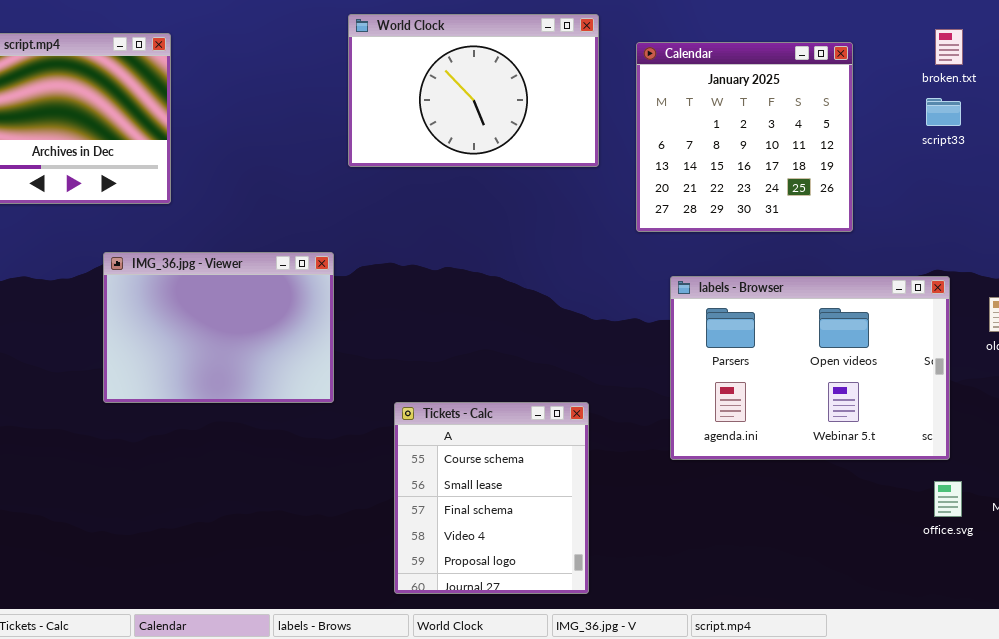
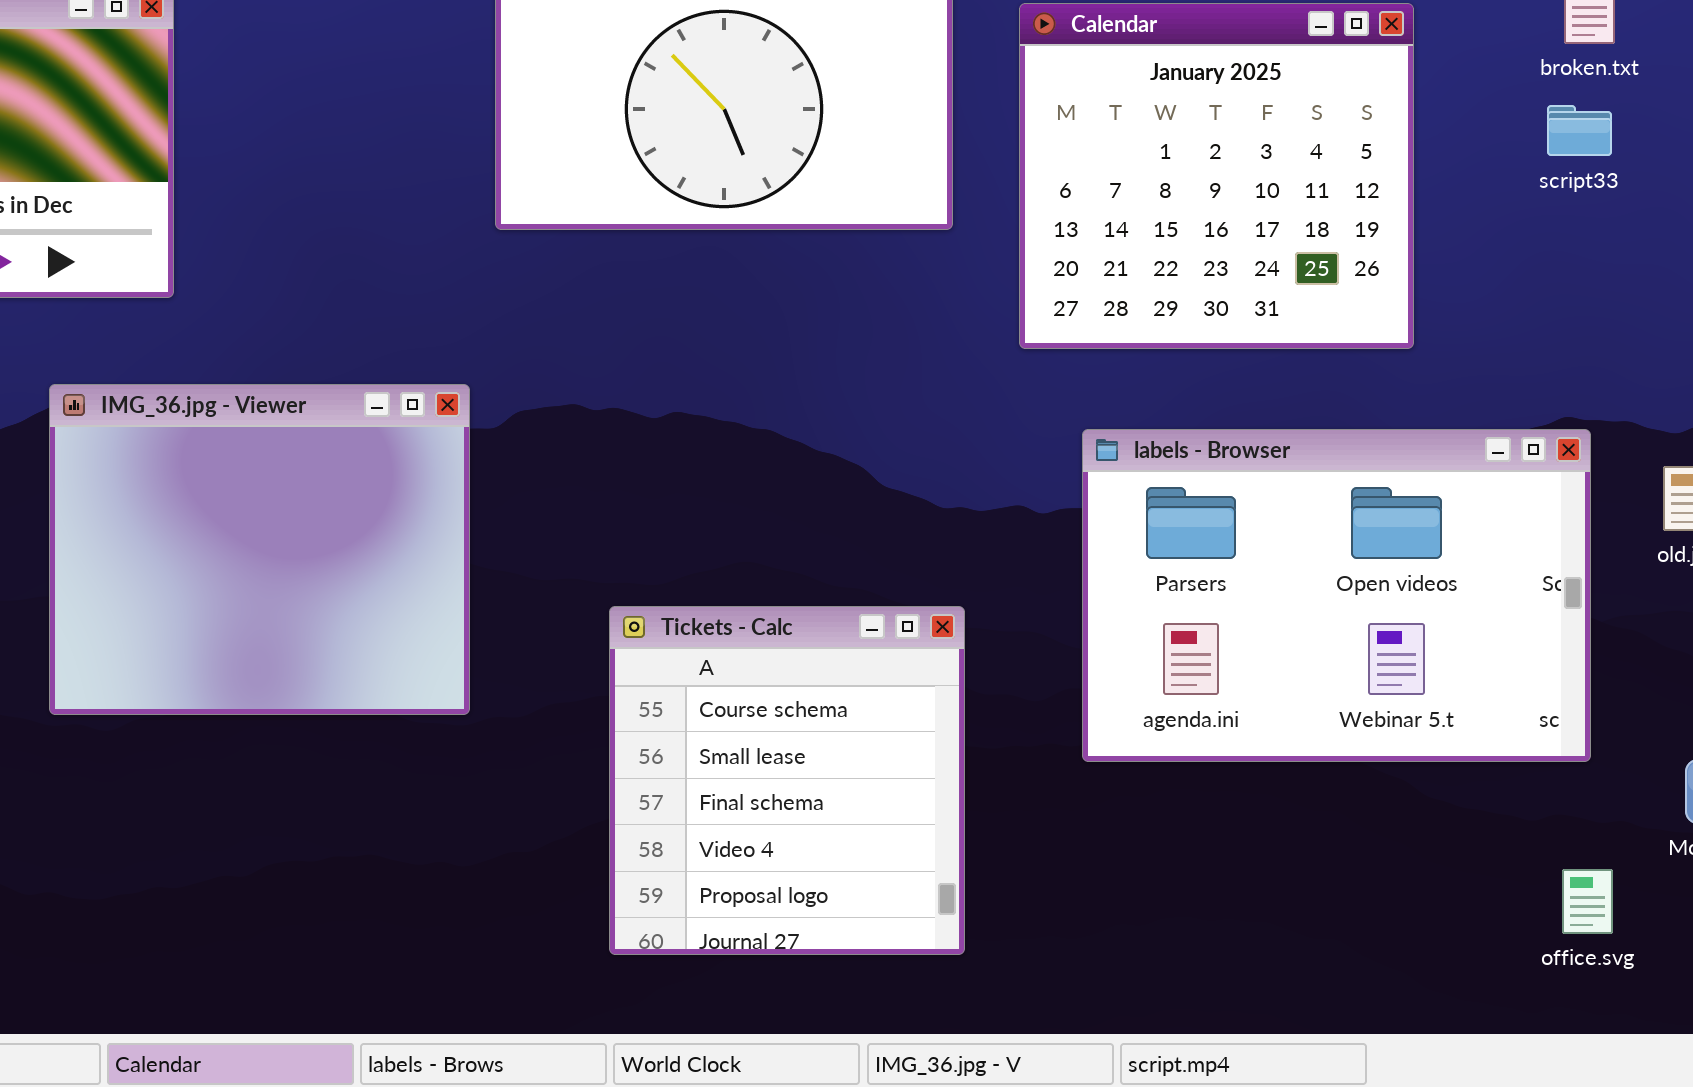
IMG_36.jpg - Viewer: [103,252,334,403] -> [49,384,470,715], resized
Tickets - Calc: [394,402,589,594] -> [609,606,965,955], moved
office.svg: [934,481,962,517] -> [1562,869,1613,934], moved

